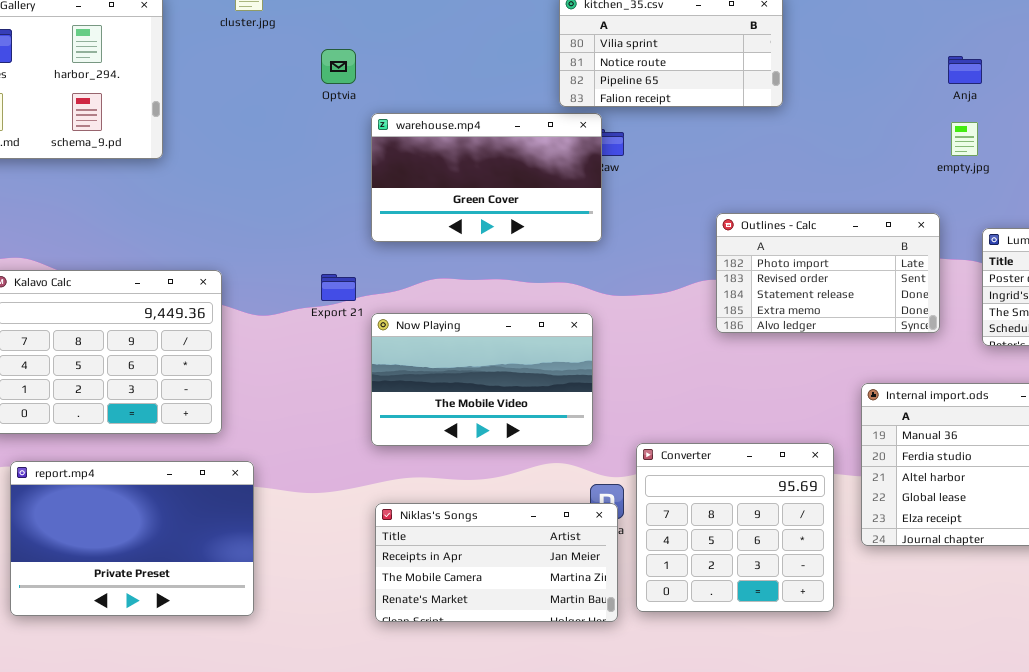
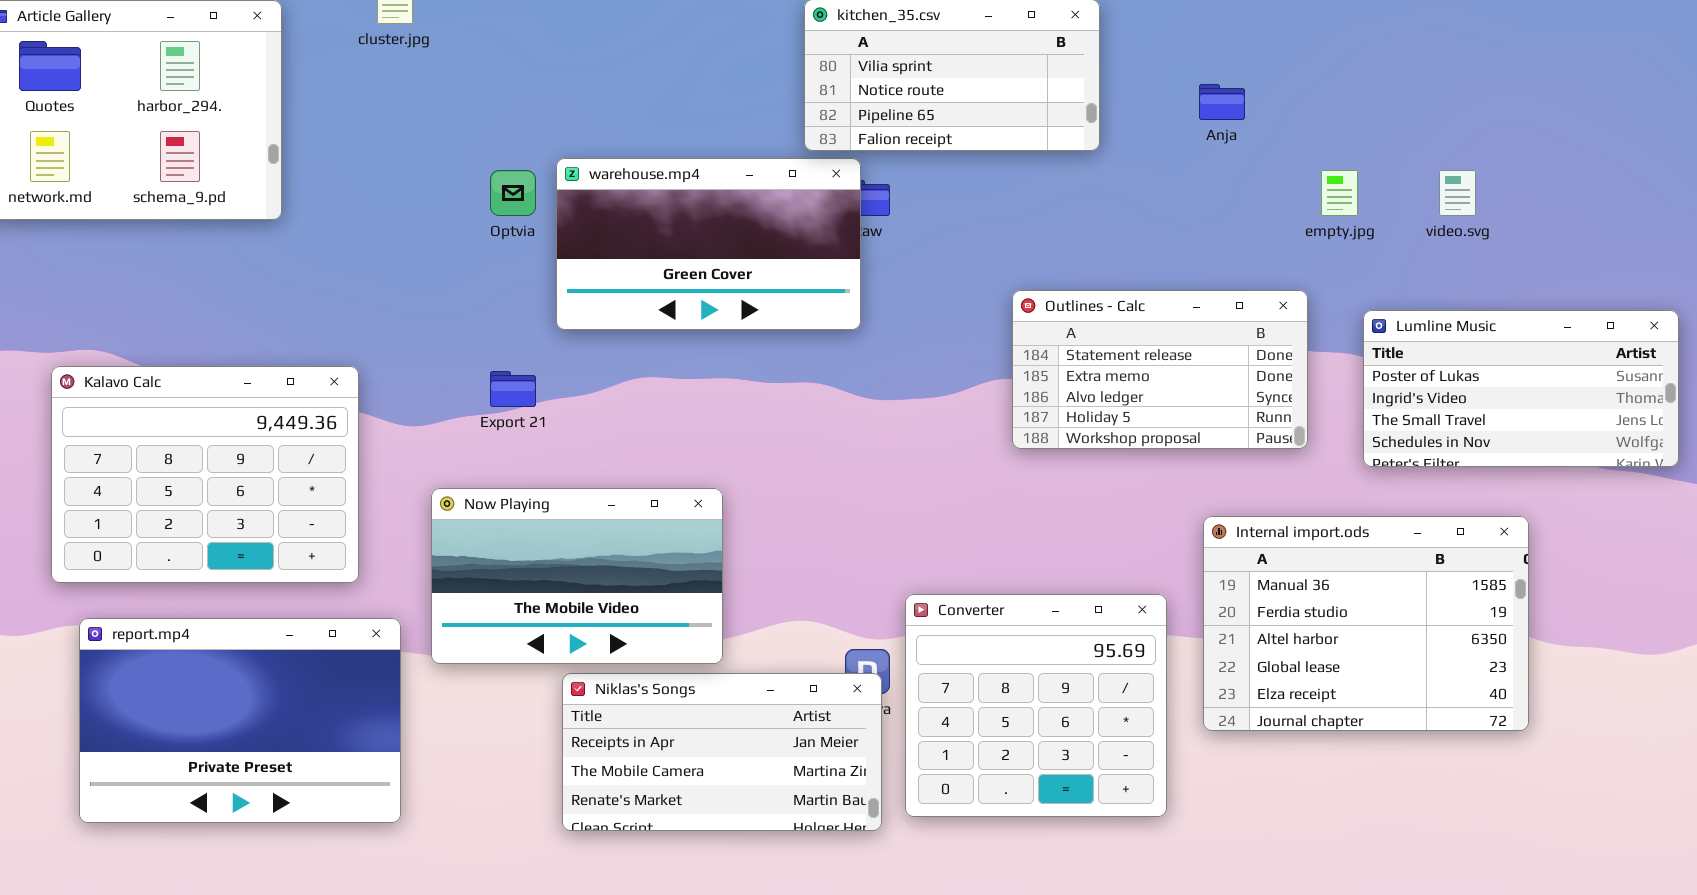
Optvia: [321,49,356,84] -> [490,170,536,216], moved
Anja: [948,56,982,84] -> [1199,84,1245,120], moved
Outlines - Calc: [716,213,940,333] -> [1012,290,1308,449], scrolled down 2 rows
Now Playing: [371,313,593,446] -> [431,488,723,664], moved

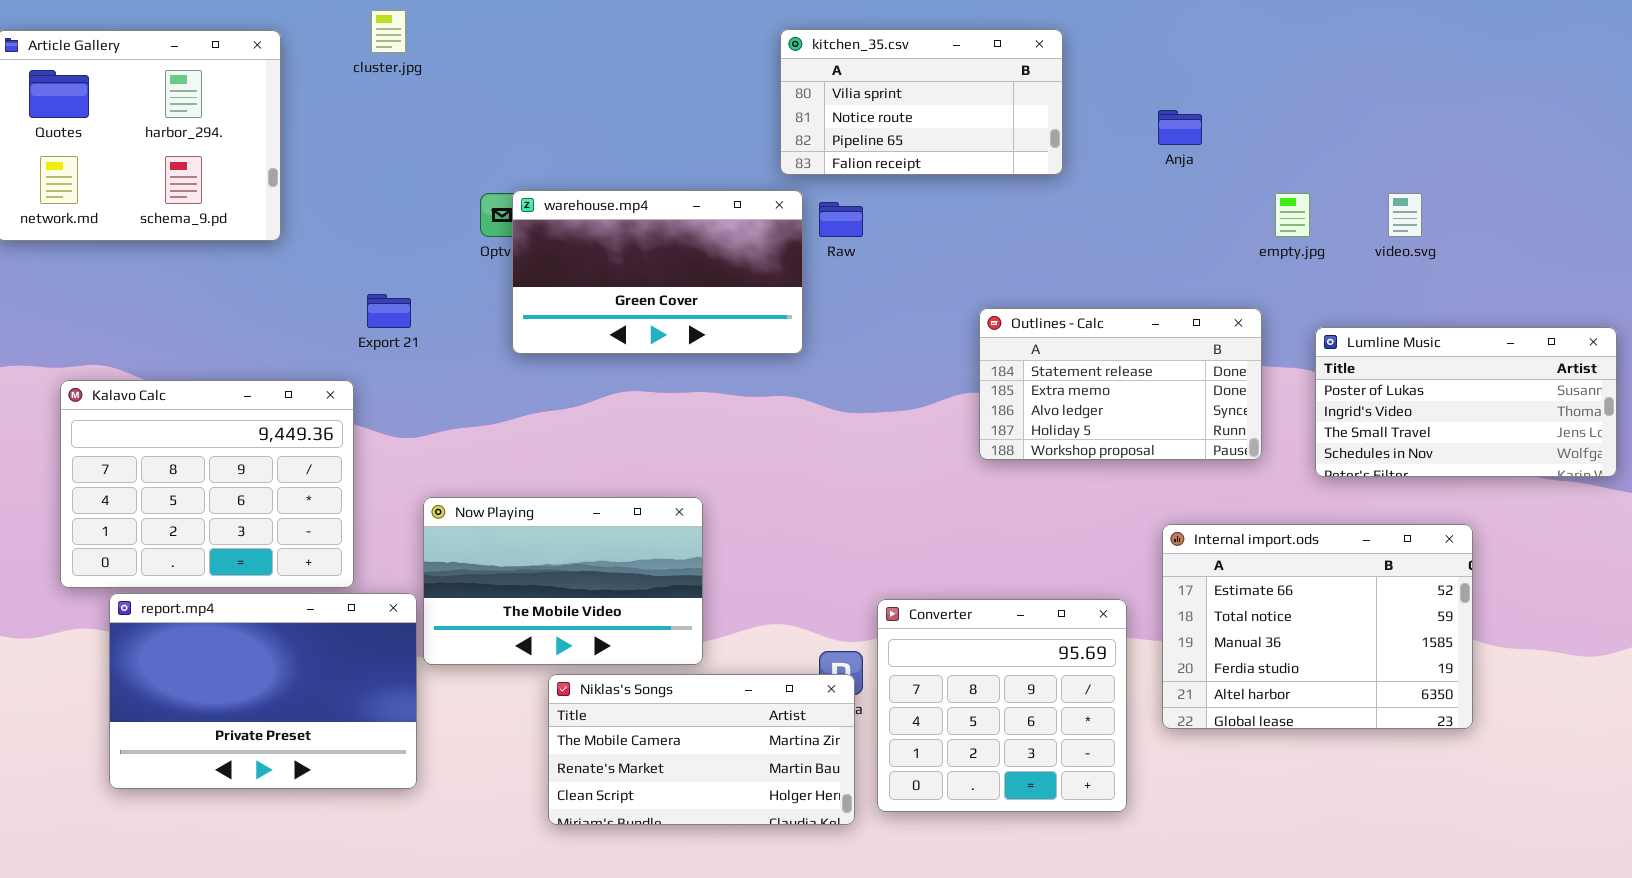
warehouse.mp4: [556,158,861,330] -> [512,190,803,354], moved
Export 21: [490,371,536,407] -> [367,294,411,328], moved
Internal import.ods: [1203,516,1529,731] -> [1162,524,1473,729], scrolled up 2 rows
report.mp4: [79,618,401,823] -> [109,593,417,789], moved
Niklas's Songs: [562,673,882,831] -> [548,674,855,825], scrolled down 1 row

